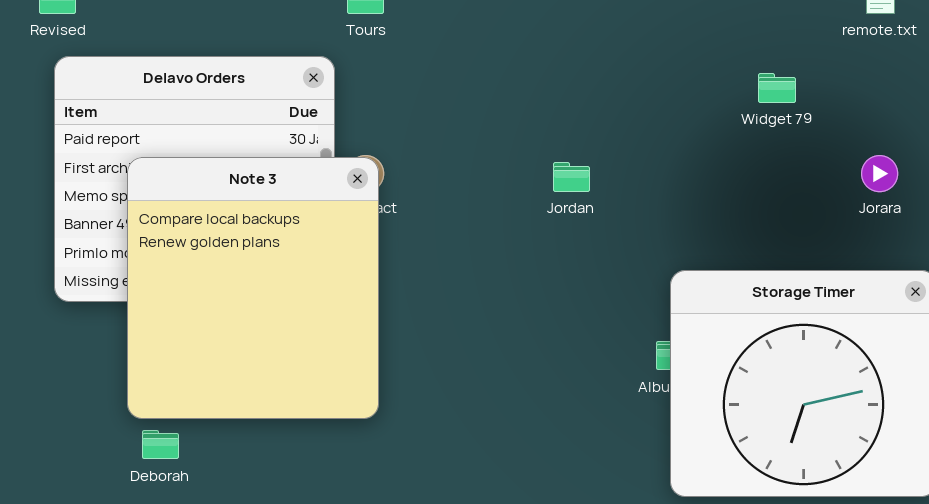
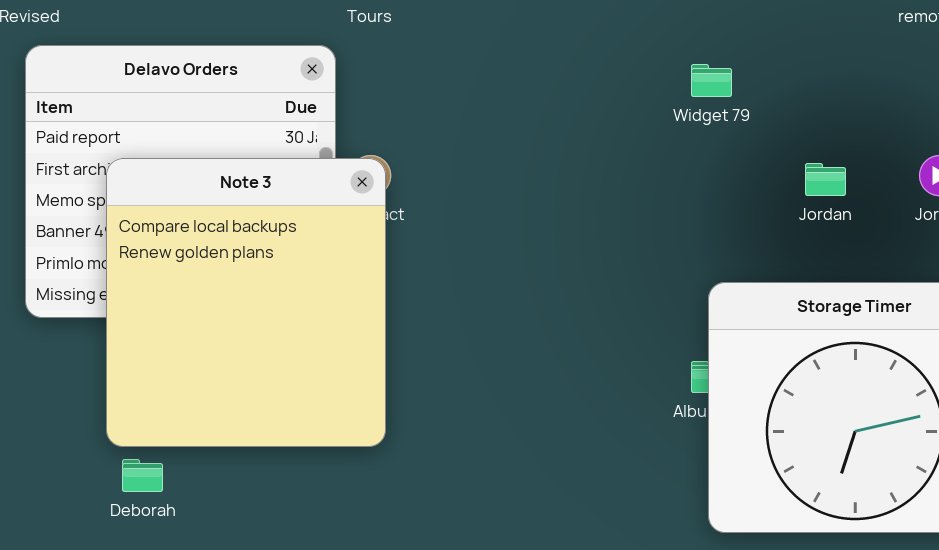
Widget 79: [758,73,796,103] -> [691,64,732,97], moved
Jordan: [553,162,590,192] -> [805,163,846,196], moved

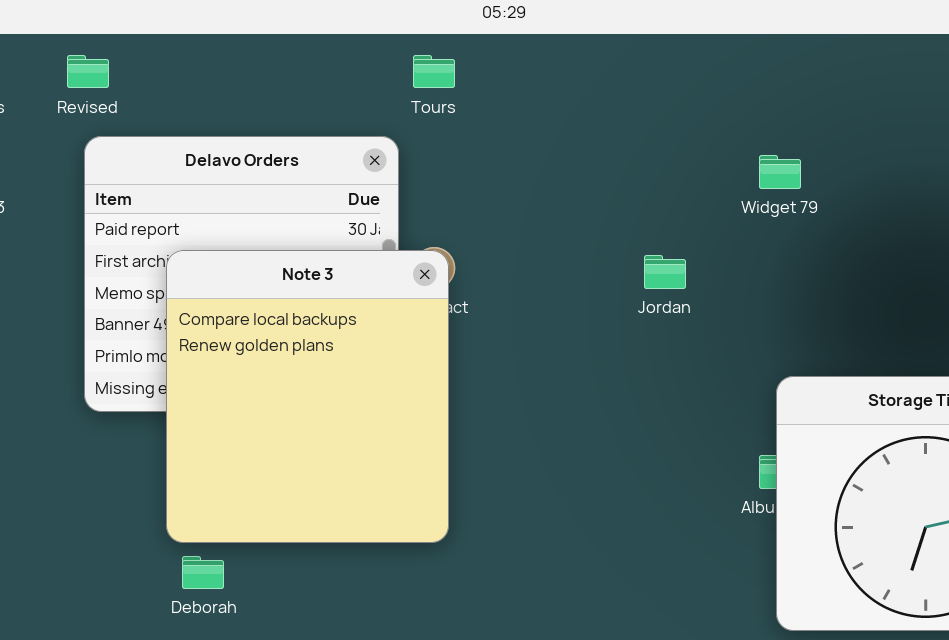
Jordan: [805,163,846,196] -> [644,255,686,289], moved

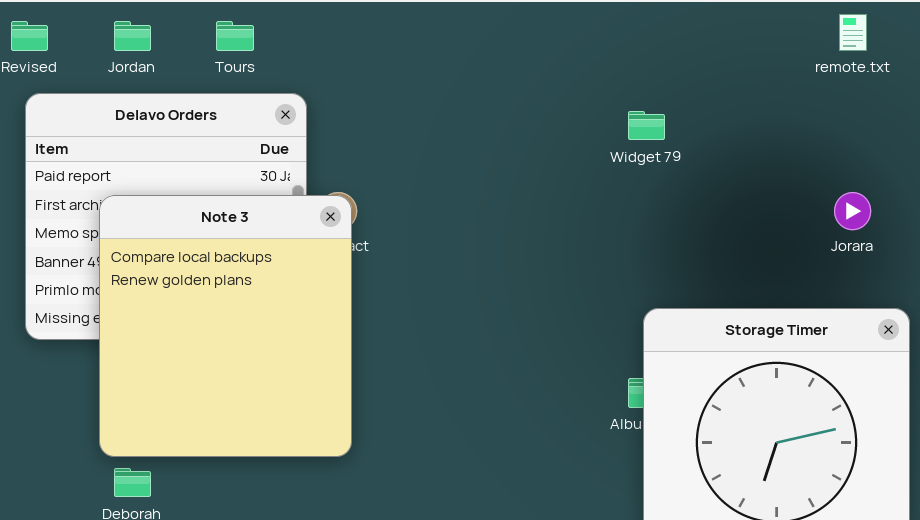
Tours: [413,55,455,88] -> [216,21,254,51], moved
Jordan: [644,255,686,289] -> [114,21,151,51], moved

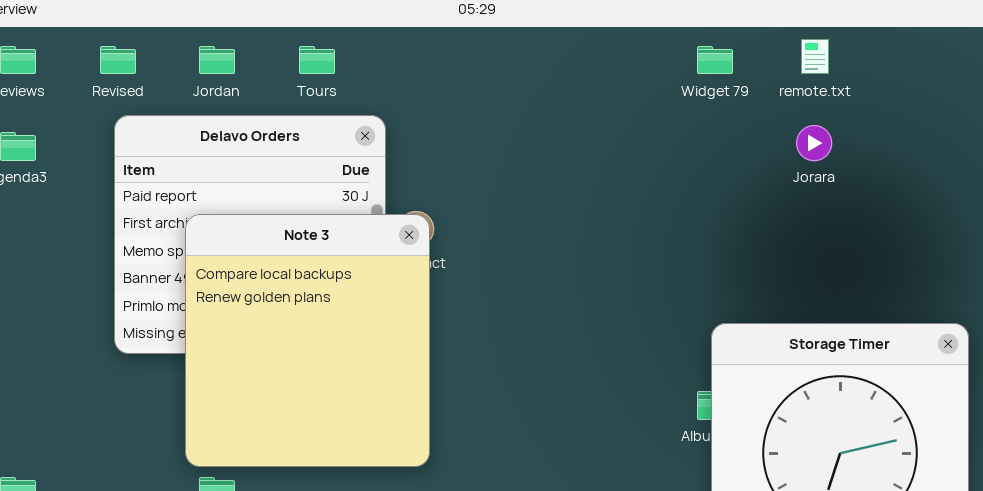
remote.txt: [839,14,867,51] -> [801,39,829,74], moved
Widget 79: [628,111,665,140] -> [697,46,733,74], moved
Jorara: [834,192,871,230] -> [796,125,832,161], moved

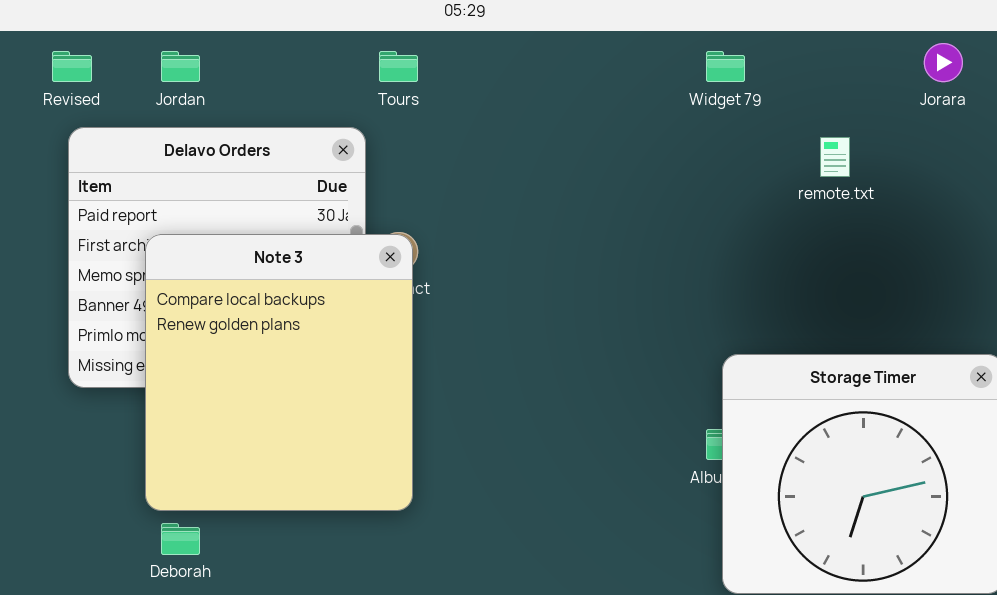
remote.txt: [801,39,829,74] -> [820,137,850,177], moved
Tours: [299,46,335,74] -> [379,51,418,82], moved
Jorara: [796,125,832,161] -> [924,43,963,82], moved

